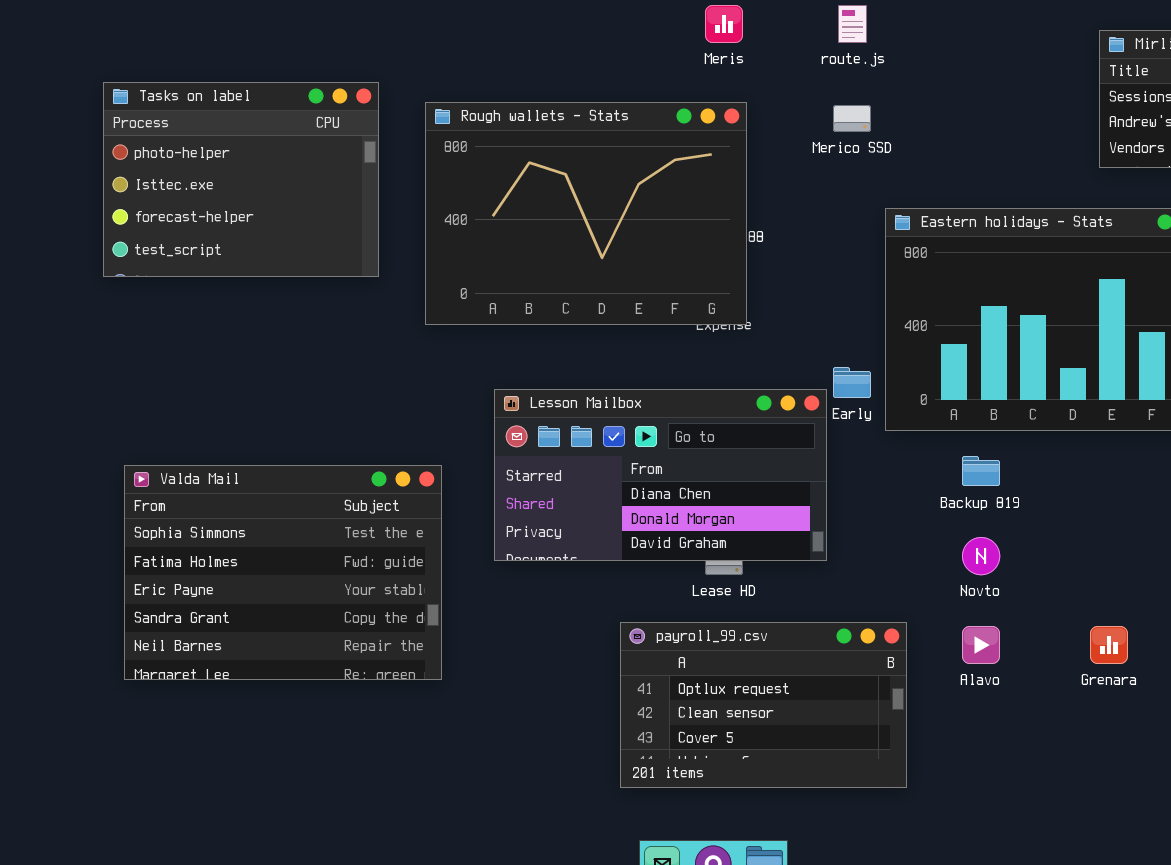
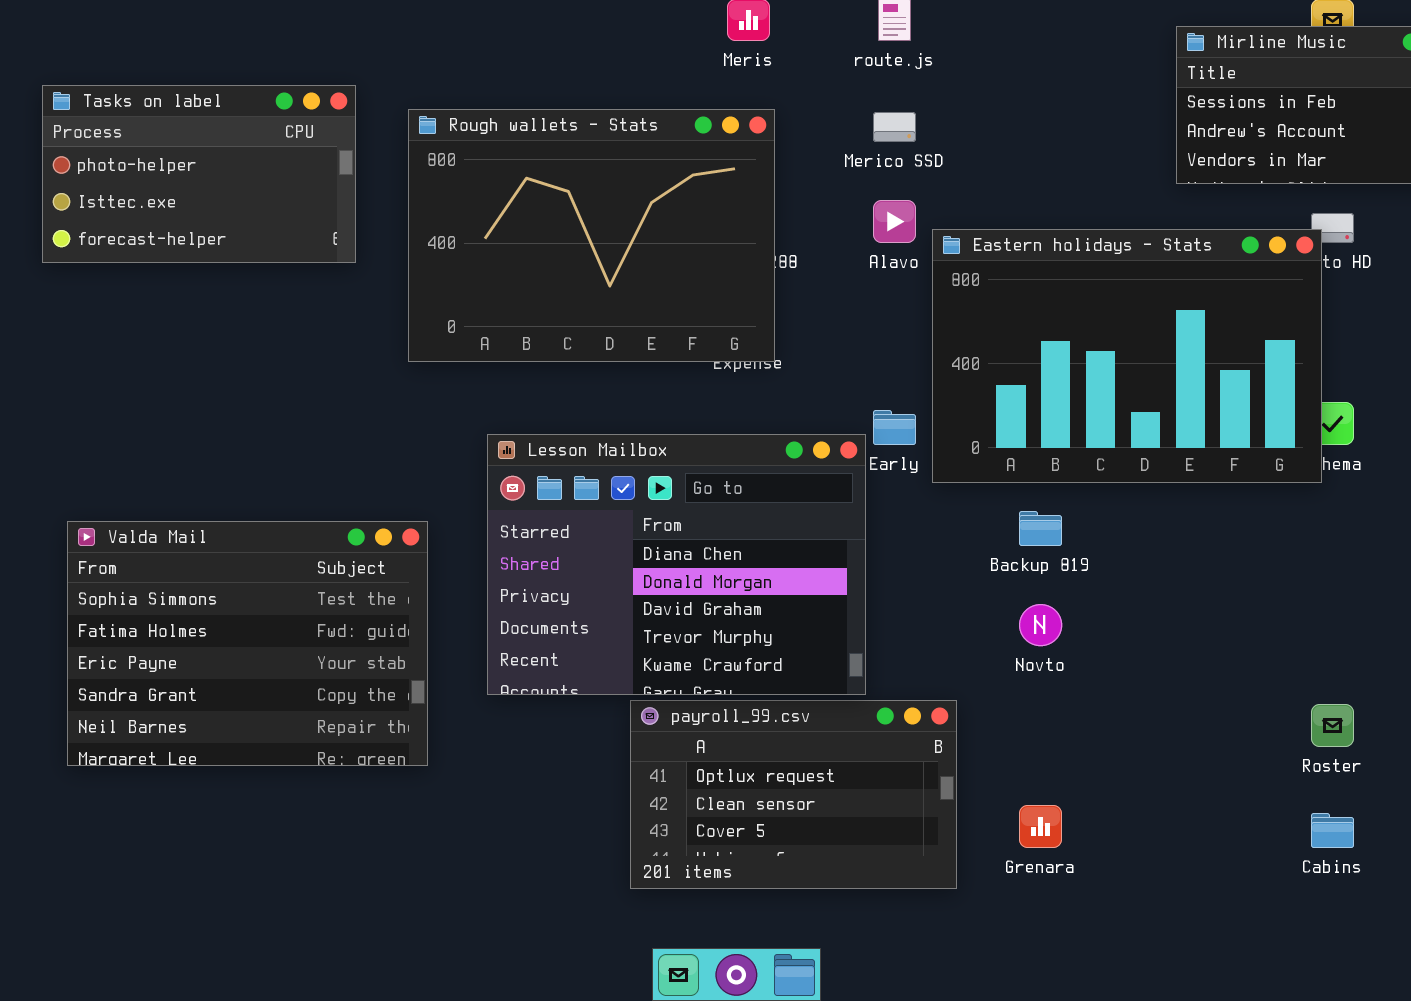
Tasks on label: [103,82,379,277] -> [42,85,356,263], resized
Lesson Mailbox: [494,389,827,561] -> [487,434,866,695], resized
Alavo: [962,626,1000,664] -> [873,200,916,243], moved
Grenara: [1090,626,1128,664] -> [1019,805,1062,848], moved

